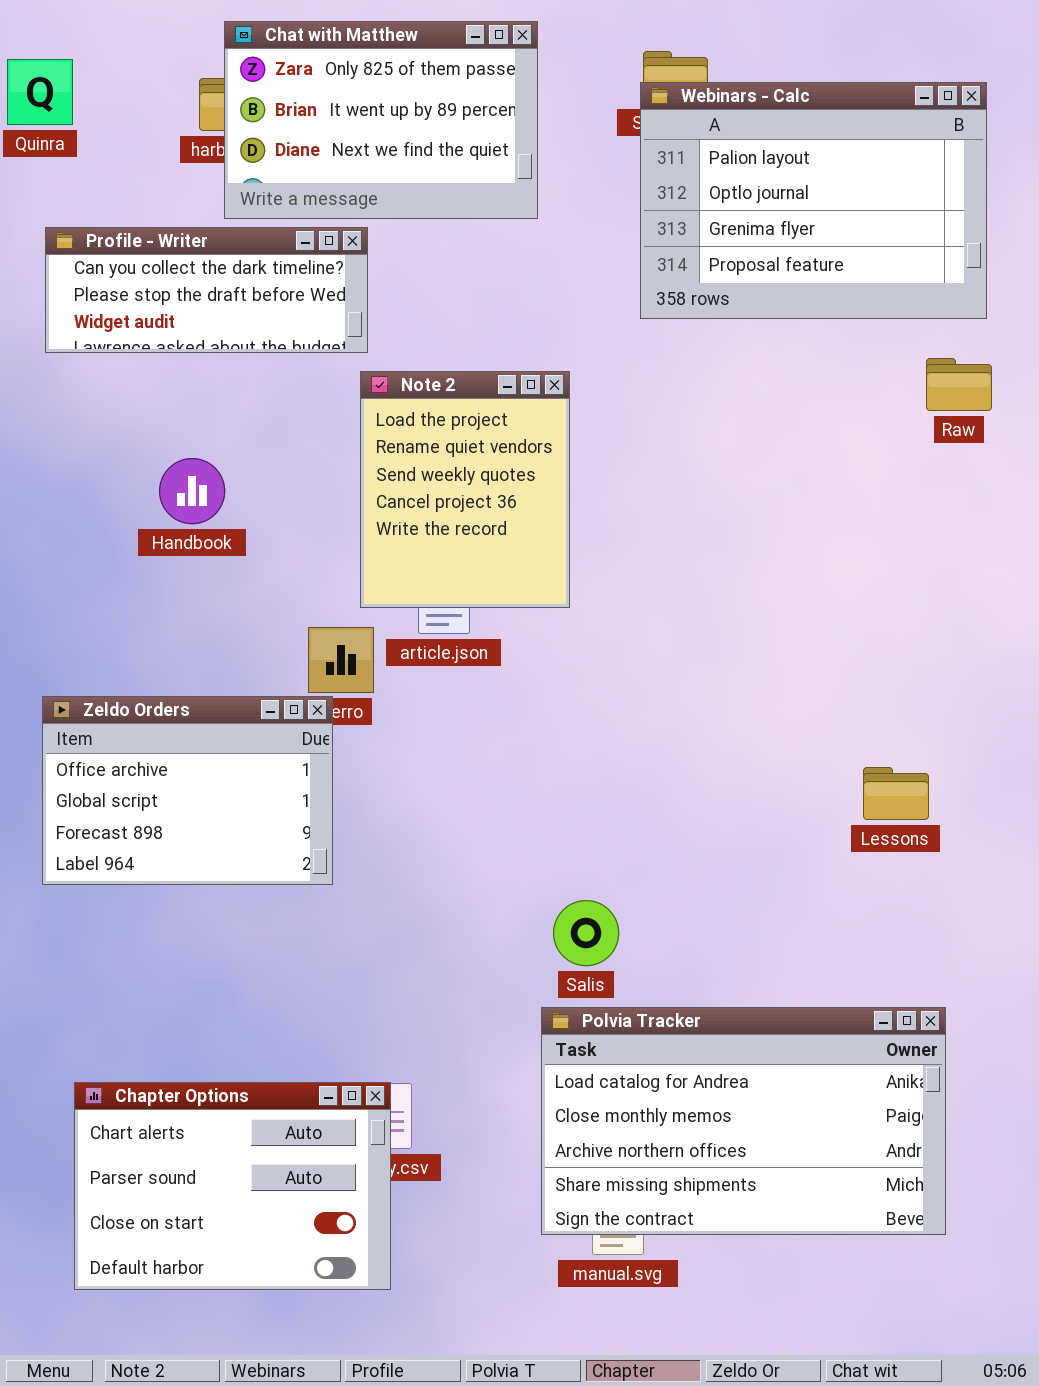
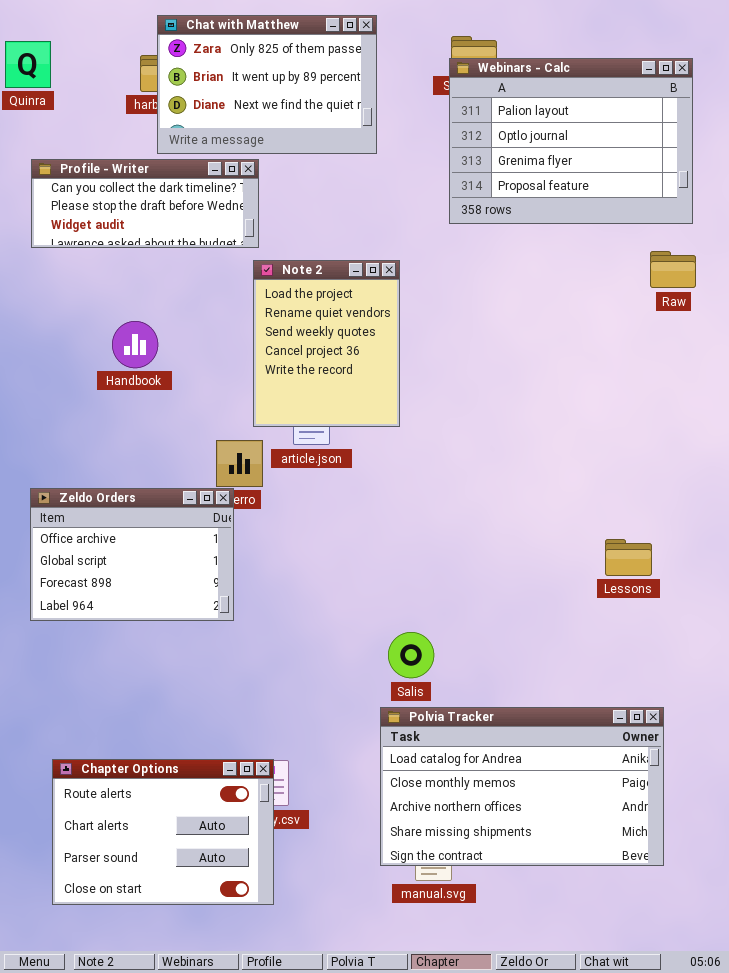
Chapter Options: [74,1082,391,1290] -> [52,759,274,905], scrolled up 1 row

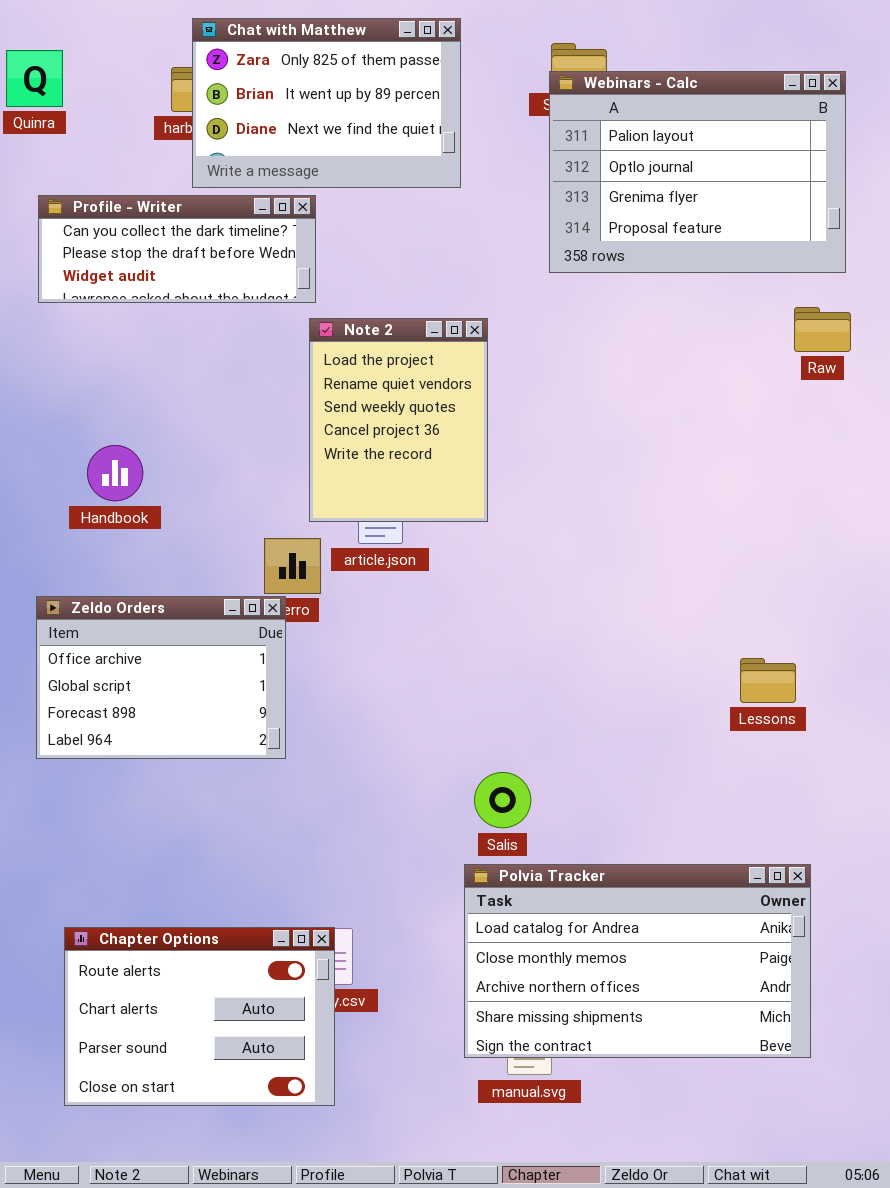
Handbook: [112,321,158,368] -> [87,445,143,501], moved

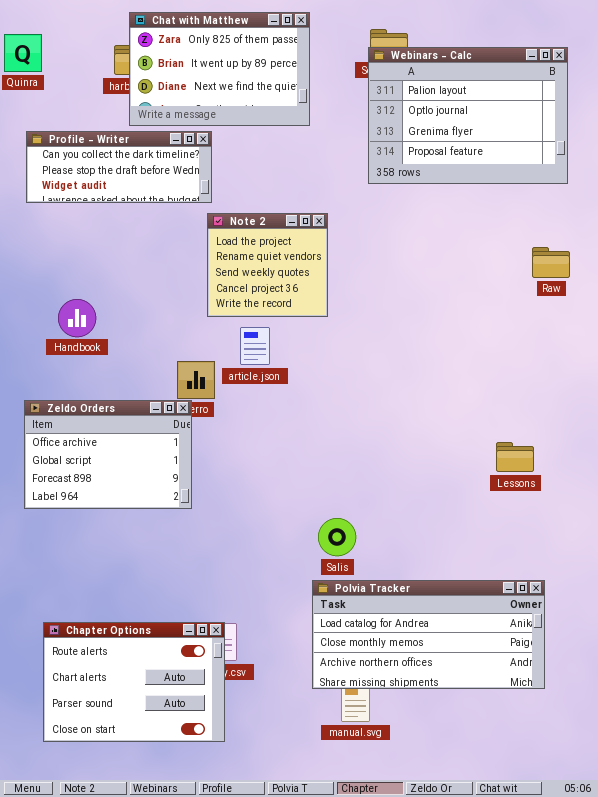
Raw: [794,307,851,352] -> [532,247,570,278], moved
Note 2: [309,318,488,522] -> [207,213,328,317], resized
Polvia Tracker: [464,864,811,1058] -> [312,580,545,689], resized

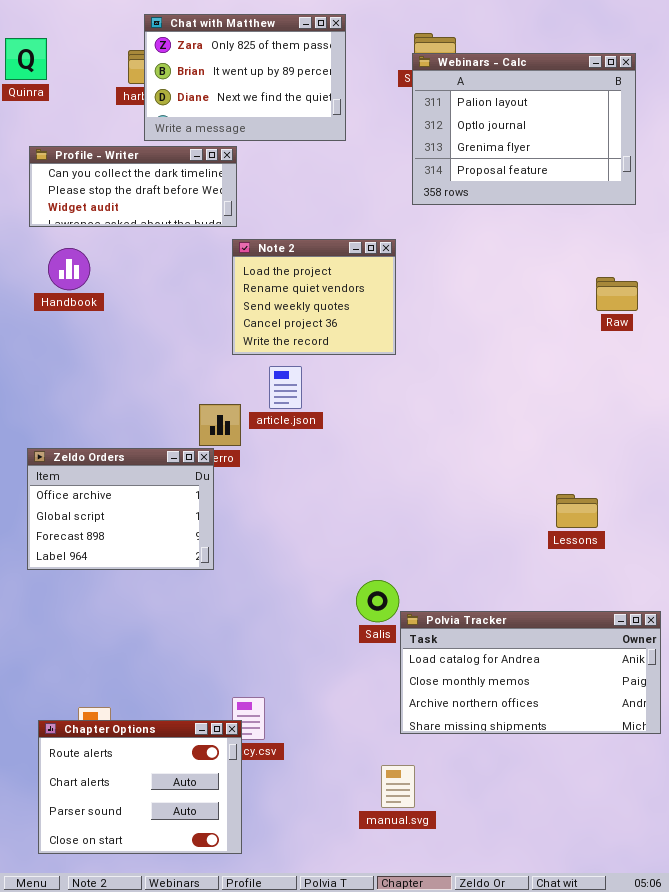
Note 2: [207,213,328,317] -> [232,239,396,355], resized
Handbook: [58,299,96,337] -> [48,248,90,290], moved
Polvia Tracker: [312,580,545,689] -> [400,611,661,734], moved
Chapter Options: [43,622,225,742] -> [38,720,242,854], moved

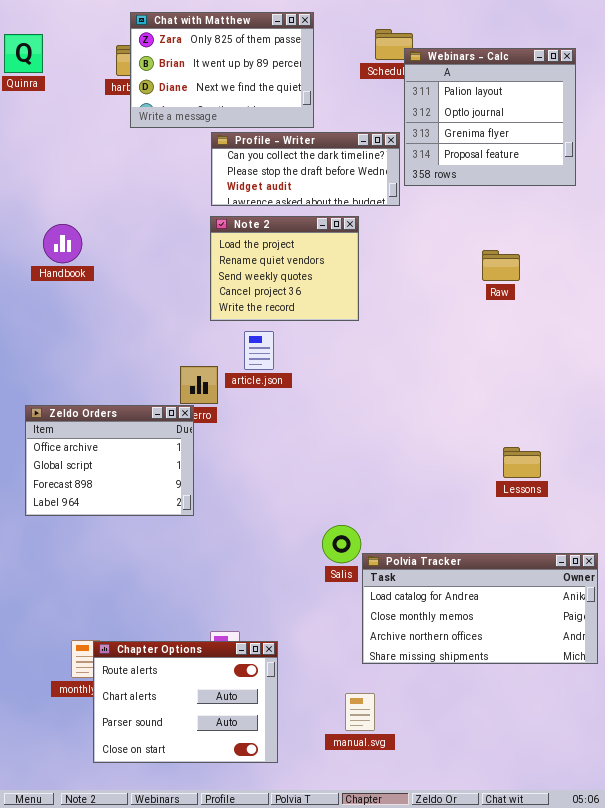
Webinars - Calc: [412,53,636,205] -> [404,48,576,186], resized
Profile - Writer: [29,146,237,227] -> [211,132,400,206], moved
Raw: [596,277,638,311] -> [482,250,520,281], moved
Chapter Options: [38,720,242,854] -> [93,641,278,763], moved

